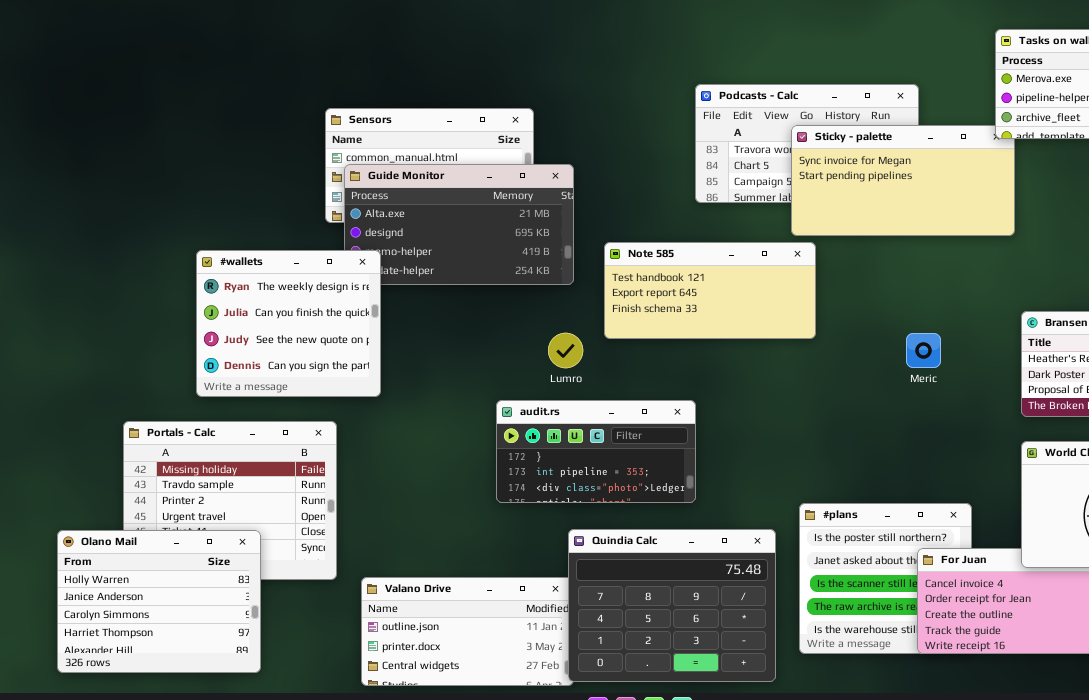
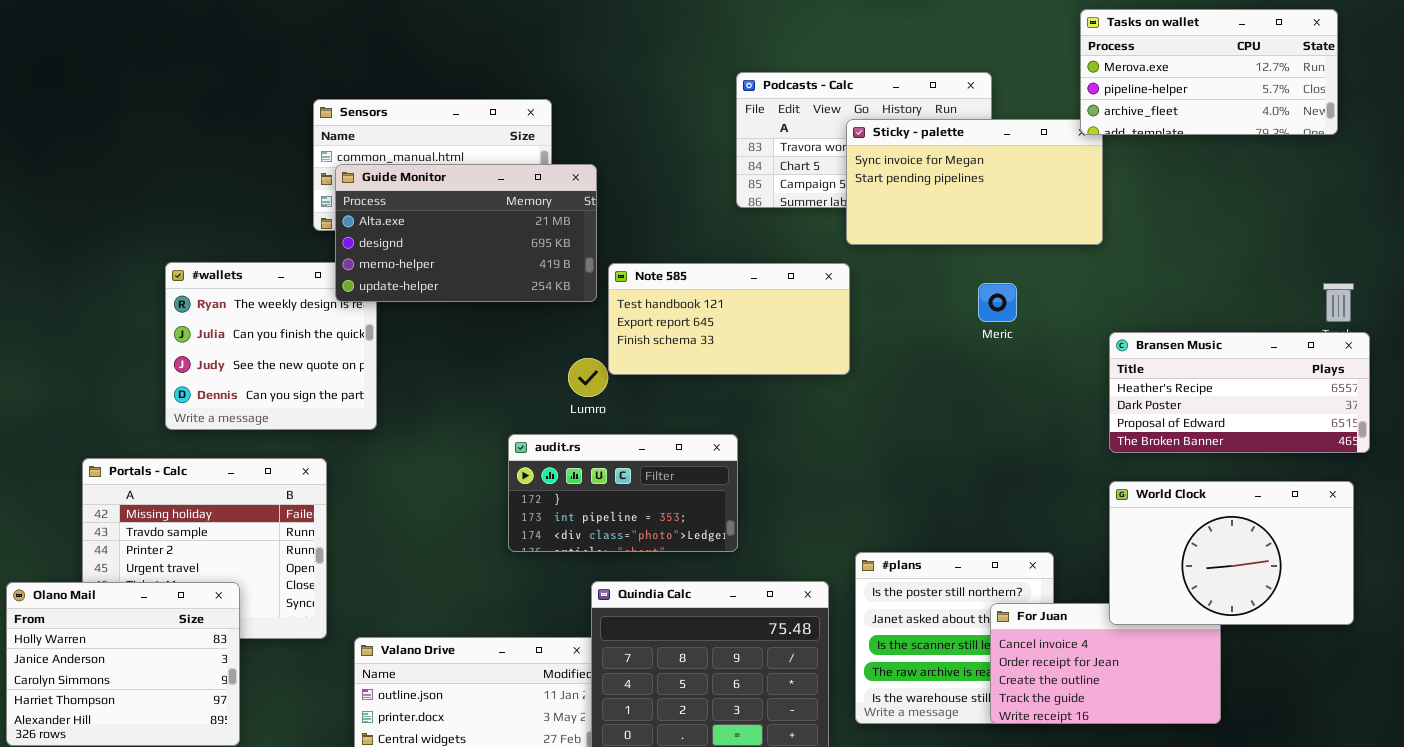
Guide Monitor: [344,164,574,285] -> [335,164,597,302], raised
Note 585: [604,242,816,339] -> [608,263,850,375], moved
Meric: [906,333,941,368] -> [978,283,1017,322], moved

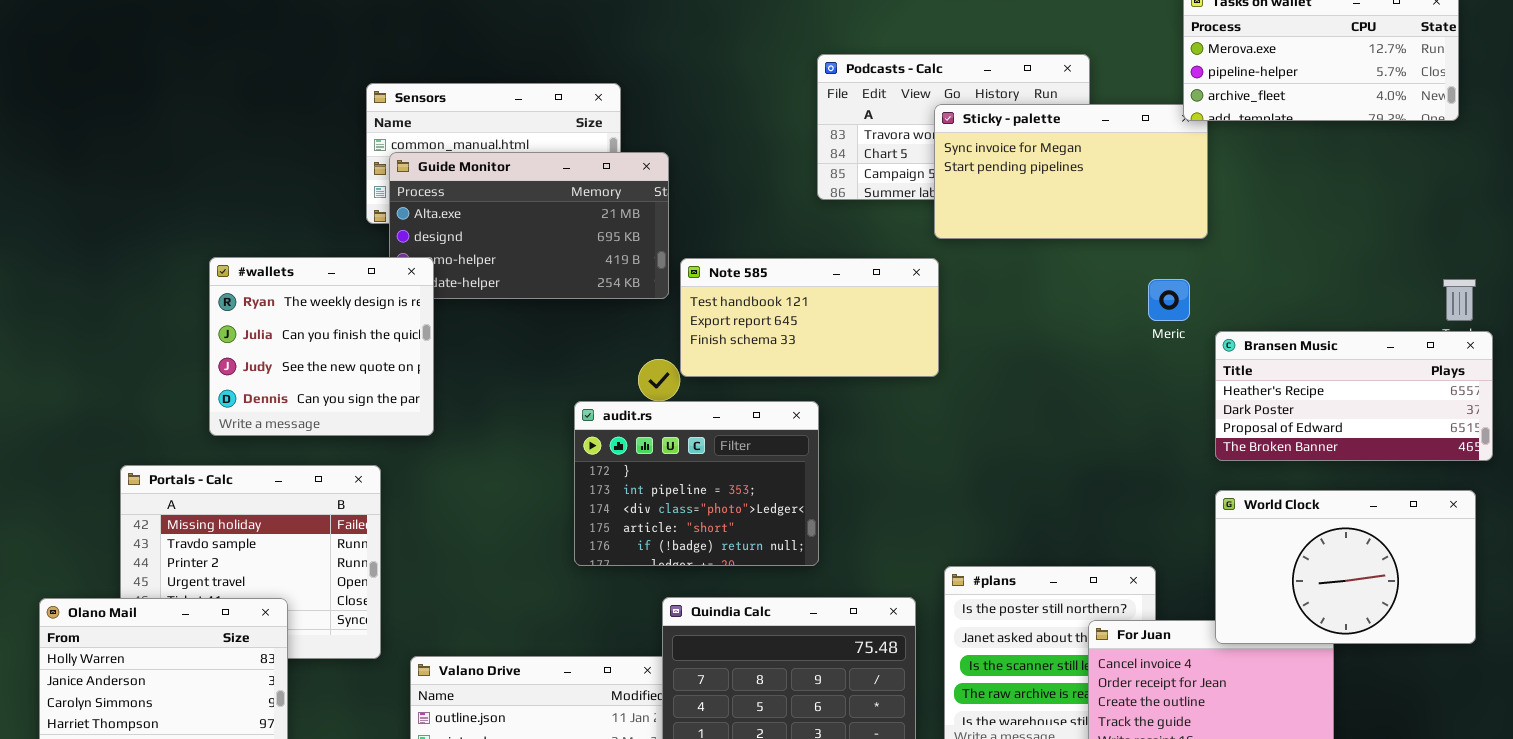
#wallets: [165,262,377,430] -> [209,257,434,436], raised
Meric: [978,283,1017,322] -> [1148,279,1190,321], moved
audit.rs: [508,434,738,552] -> [574,401,819,566], resized

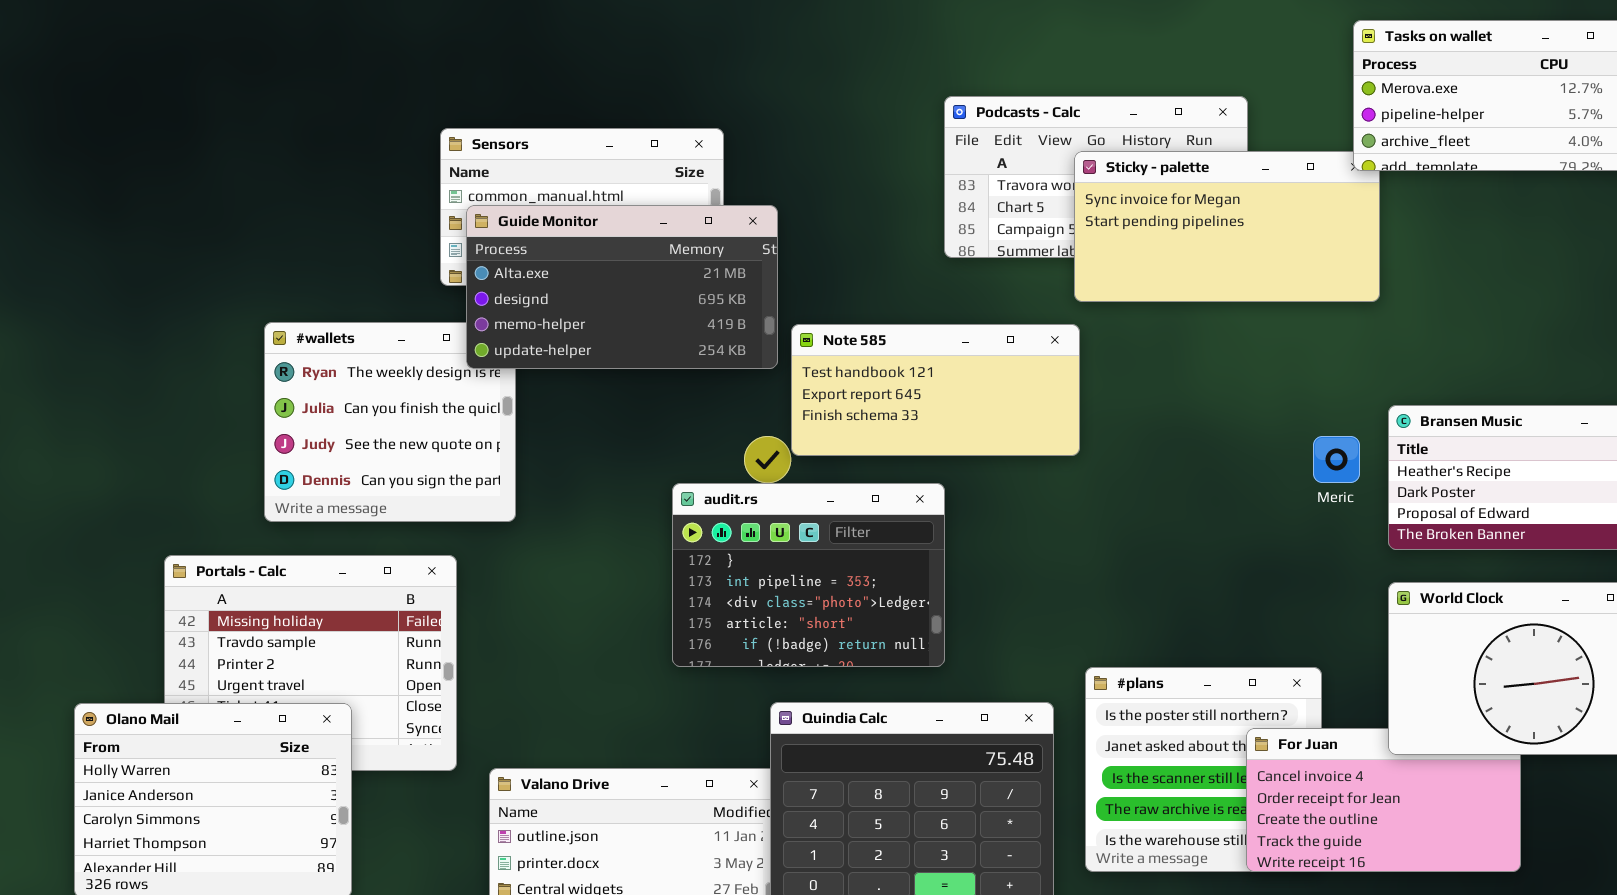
Guide Monitor: [389,152,669,299] -> [466,205,778,369], raised
Meric: [1148,279,1190,321] -> [1313,436,1360,483], moved

